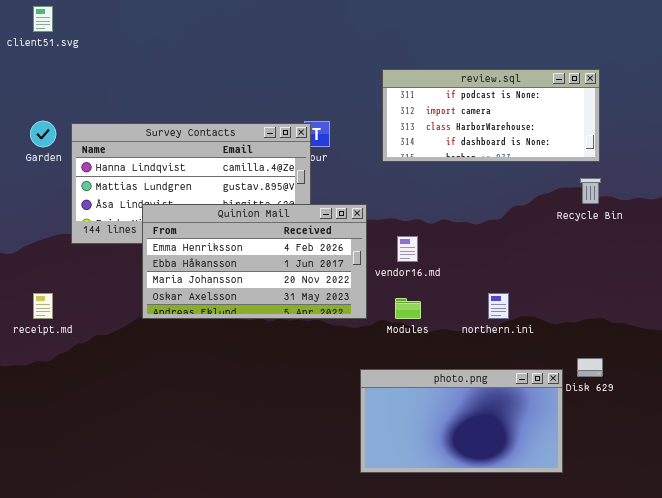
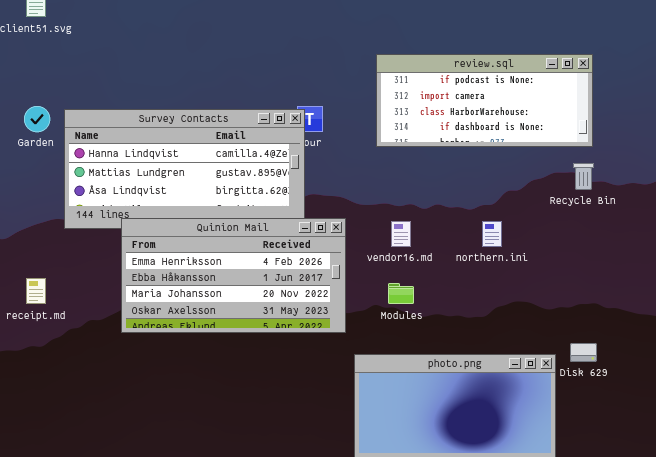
Quinion Mail: [142,204,367,319] -> [121,218,346,333], moved
northern.ini: [488,293,509,319] -> [482,221,502,247], moved

